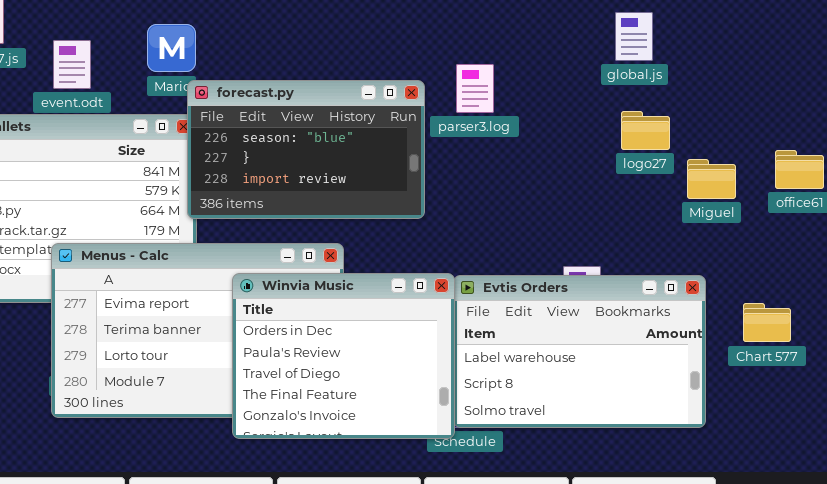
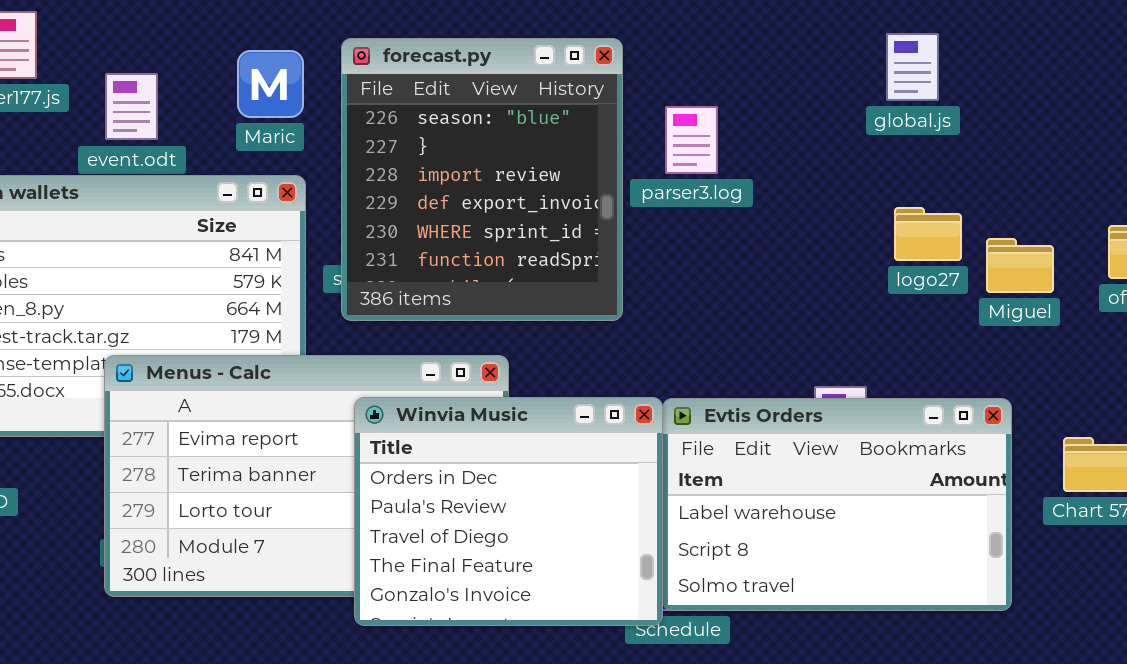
forecast.py: [187,80,425,219] -> [341,38,623,321], resized
logo27: [621,111,670,150] -> [894,207,962,261], moved

